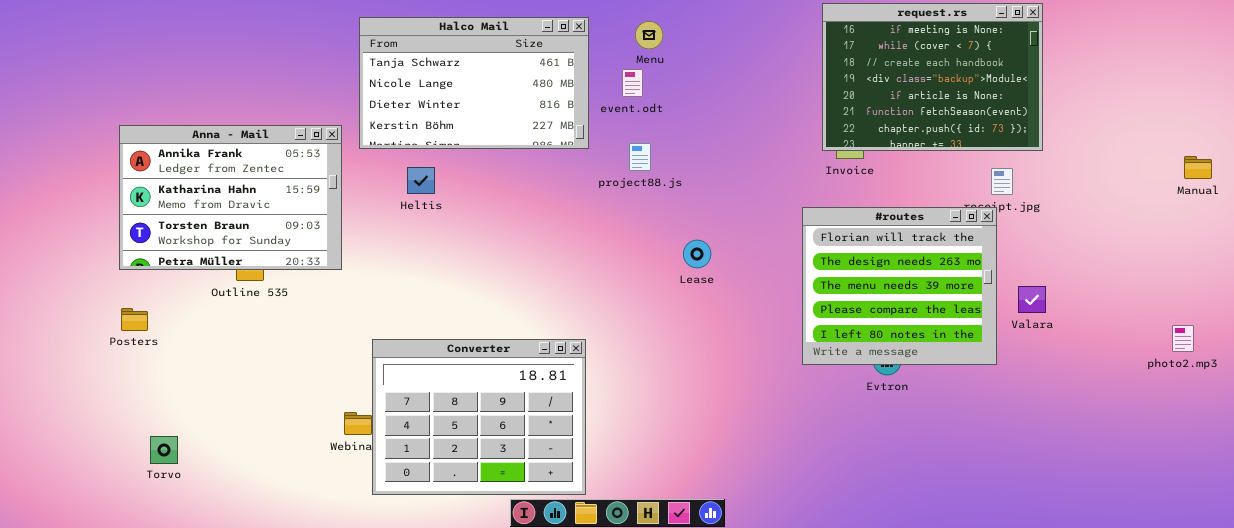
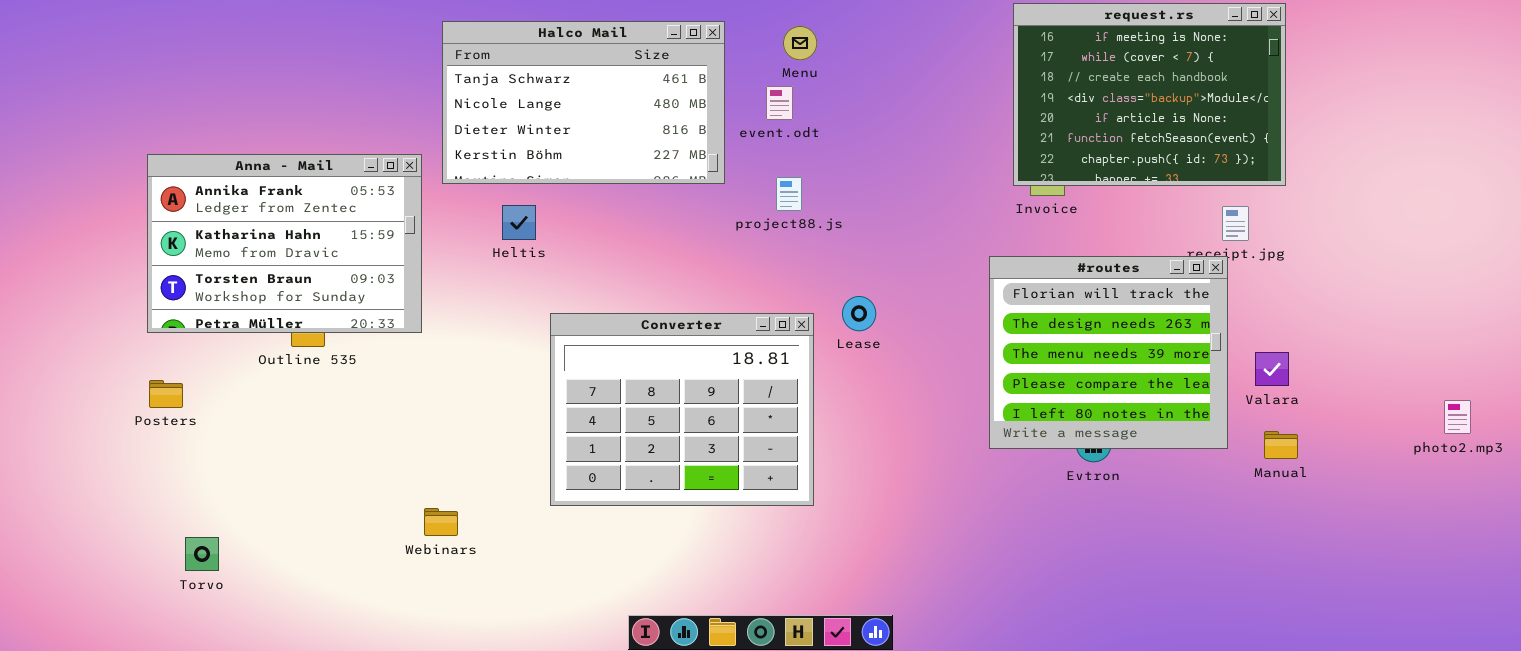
Manual: [1184,156,1212,179] -> [1264,431,1298,459], moved
Converter: [372,339,586,495] -> [550,313,814,506], moved

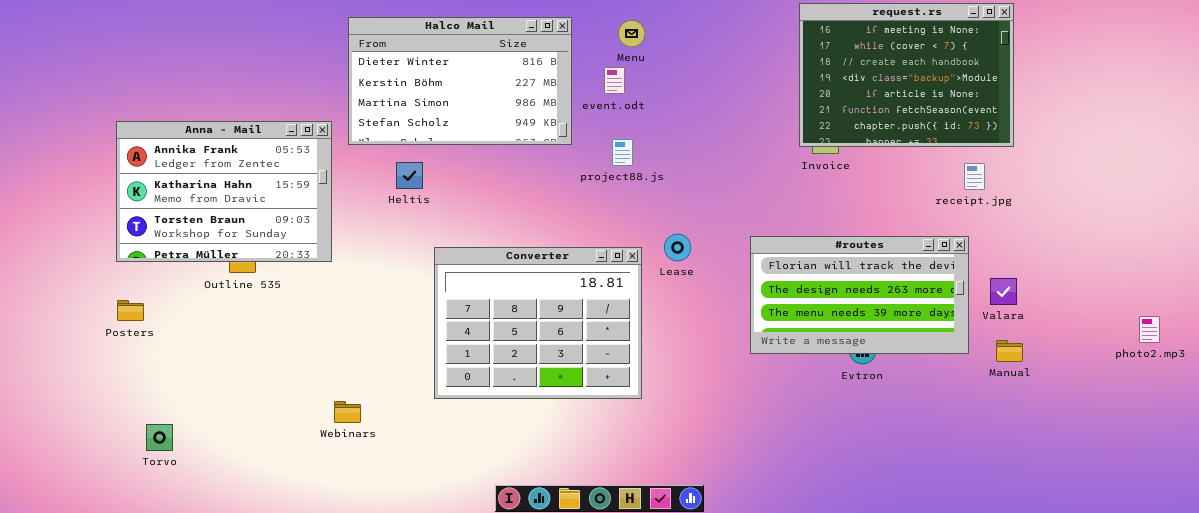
Halco Mail: [442,21,725,184] -> [348,17,572,145], scrolled down 2 rows
#routes: [989,256,1228,449] -> [750,236,969,354], resized

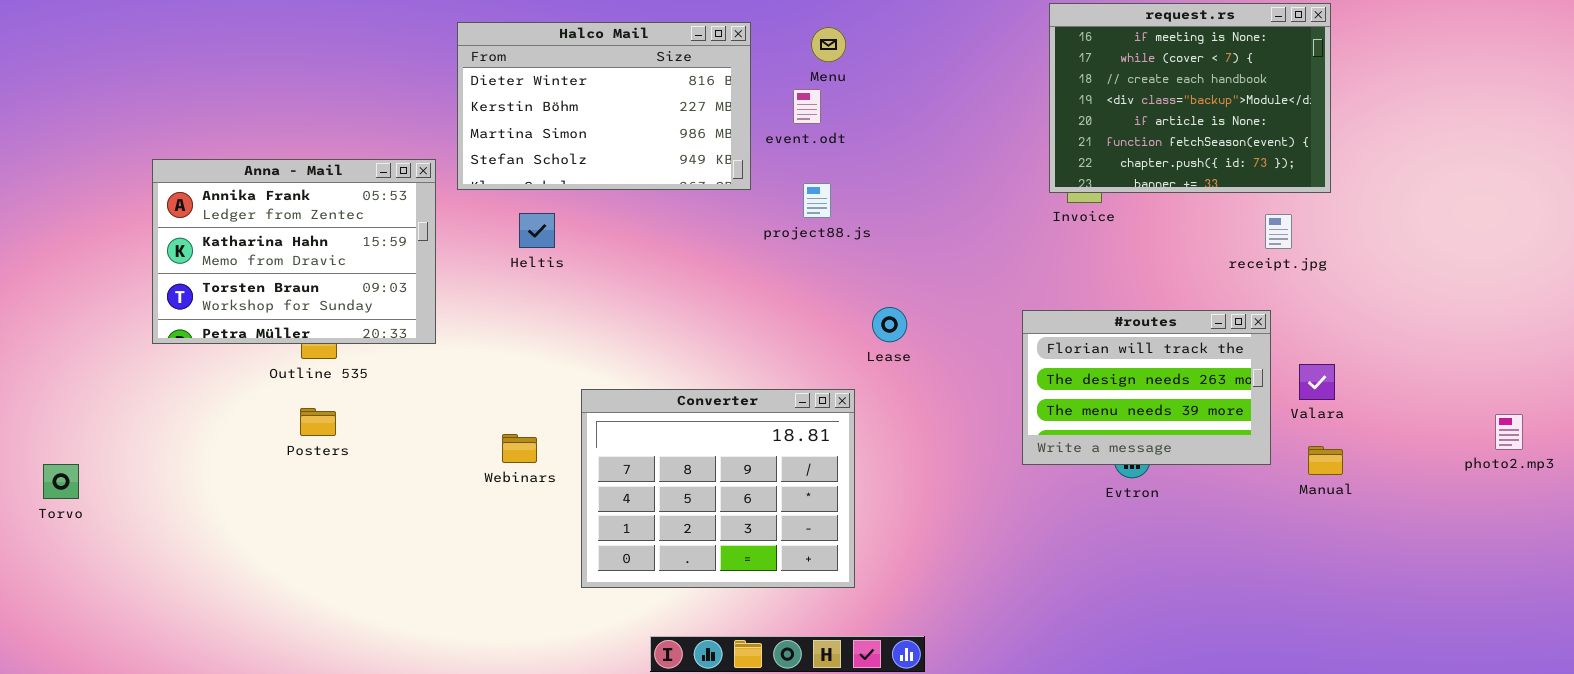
#routes: [750,236,969,354] -> [1022,310,1271,465], resized
Converter: [434,247,642,399] -> [581,389,855,588], moved
Posters: [117,300,144,321] -> [300,408,336,436], moved
Webinars: [334,401,361,423] -> [502,434,537,463], moved
Torvo: [146,424,173,451] -> [43,464,79,499], moved

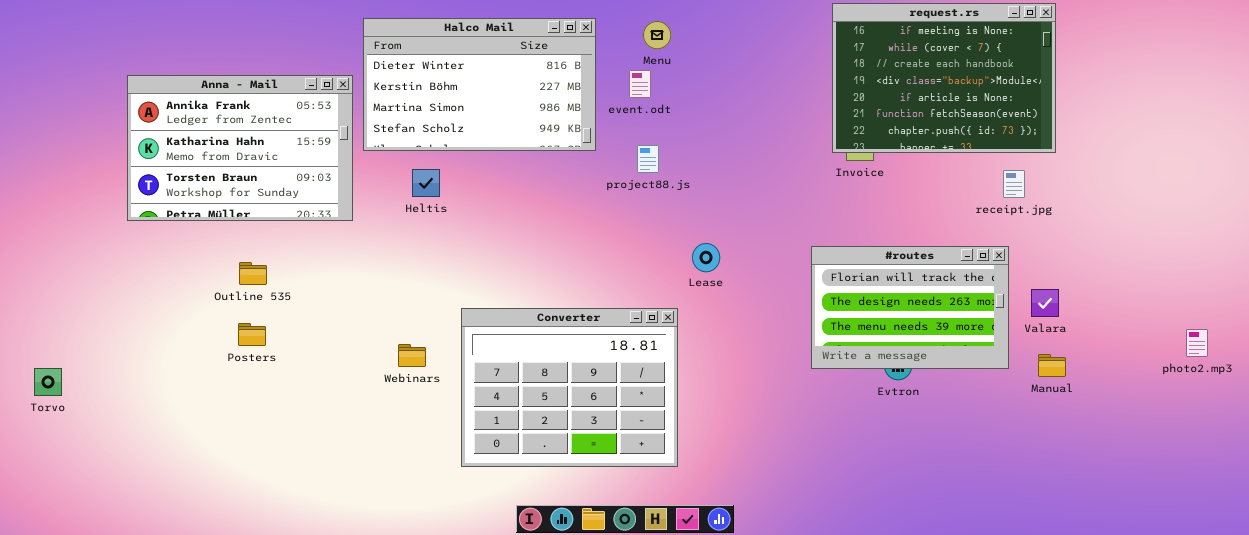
Anna - Mail: [152,159,436,344] -> [127,75,353,221], moved

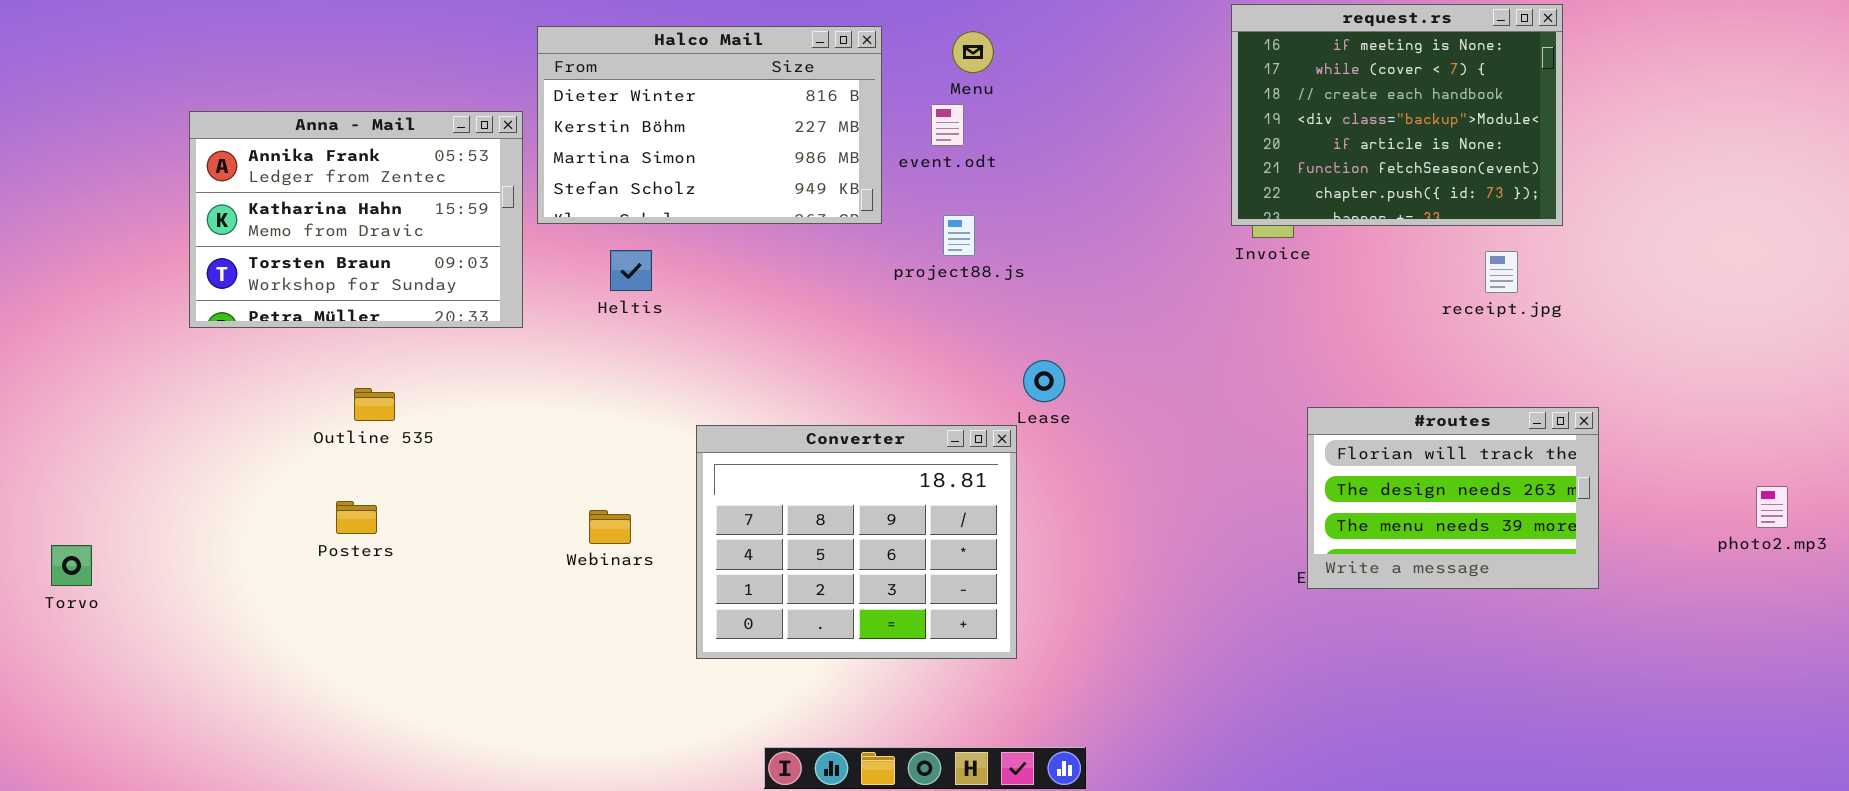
#routes: [811,246,1009,369] -> [1307,407,1599,589], moved
Converter: [461,308,678,467] -> [696,425,1017,659], moved
Posters: [238,323,266,346] -> [336,501,377,534], moved

